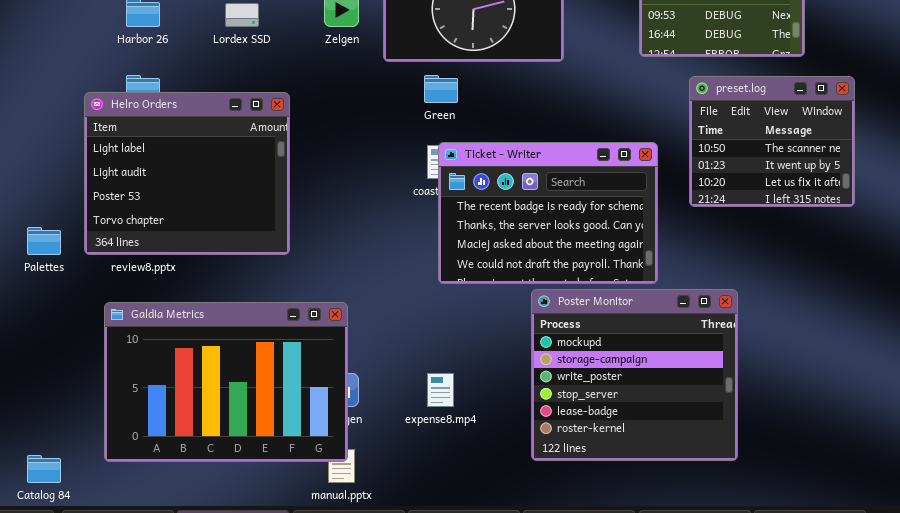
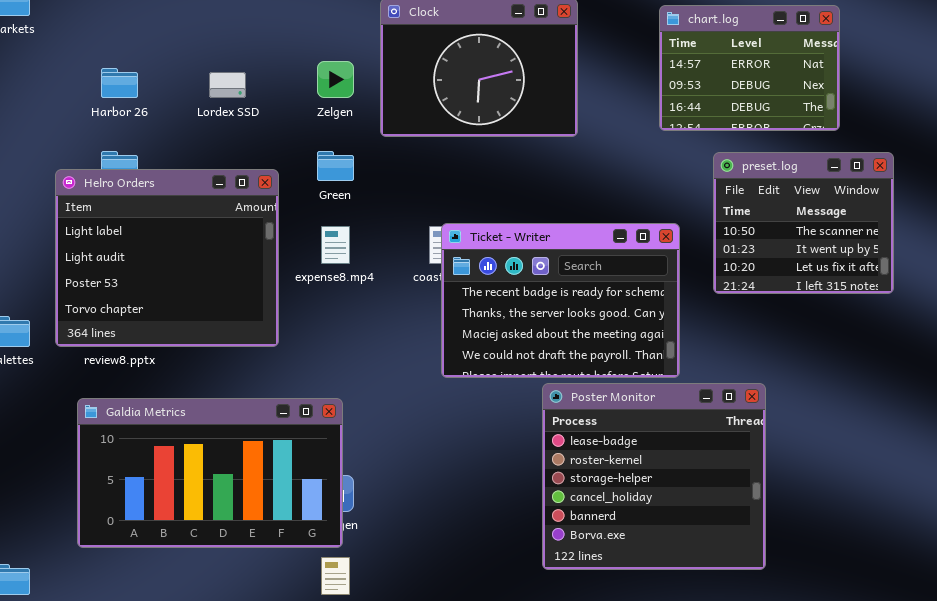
Green: [424,75,458,103] -> [317,151,354,181], moved
Poster Monitor: [531,289,738,461] -> [542,383,766,570], scrolled down 4 rows
Galdia Metrics: [104,302,348,462] -> [77,398,343,548], resized
expense8.mp4: [427,373,454,407] -> [321,226,350,264], moved

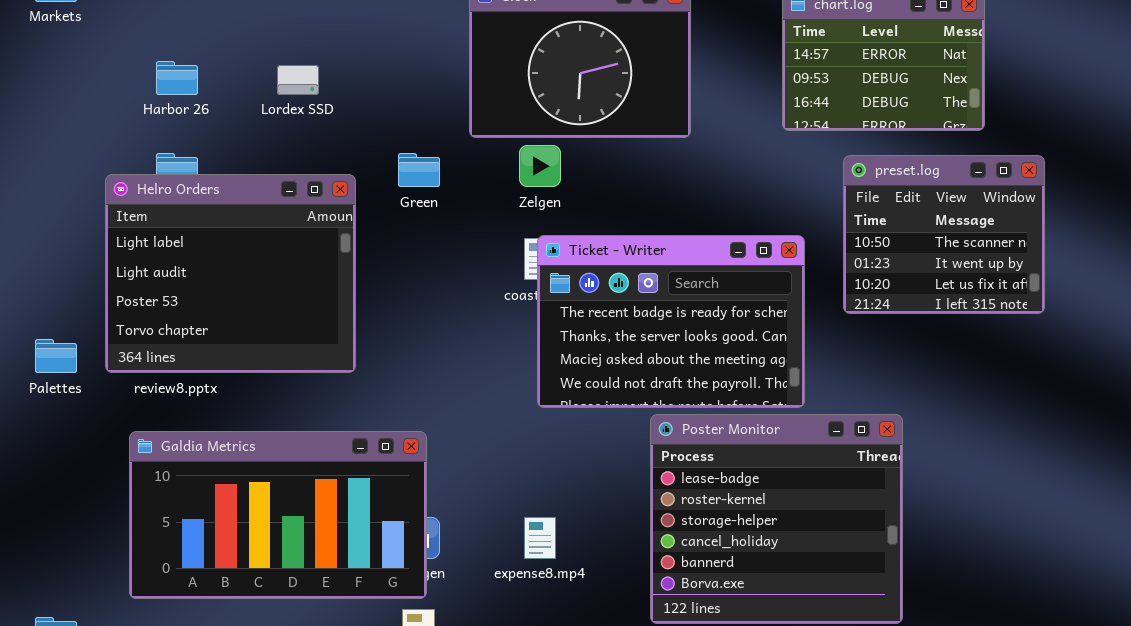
Zelgen: [317,61,354,98] -> [519,145,561,187], moved
expense8.mp4: [321,226,350,264] -> [524,517,556,559], moved

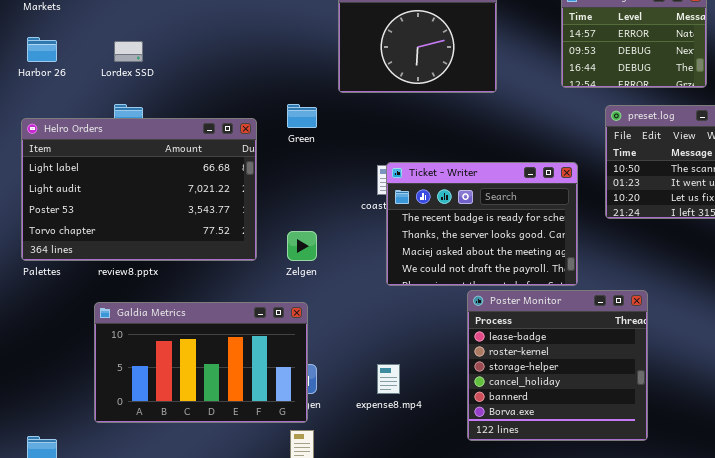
Harbor 26: [156,61,198,95] -> [27,37,57,62], moved
Lordex SSD: [277,65,319,95] -> [114,41,143,62], moved
Zelgen: [519,145,561,187] -> [287,231,317,261], moved
Helro Orders: [105,174,356,373] -> [21,118,257,261], resized

